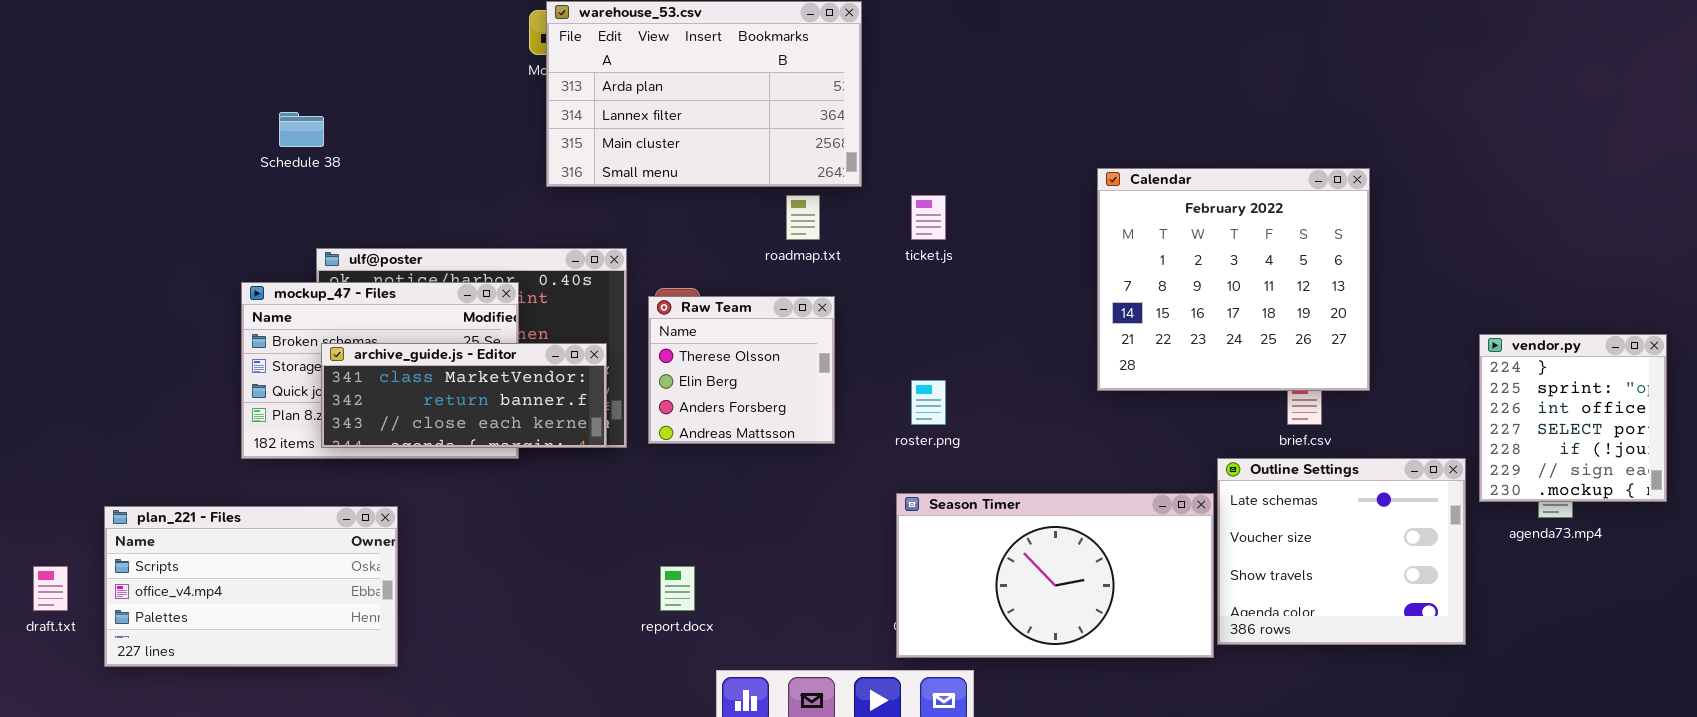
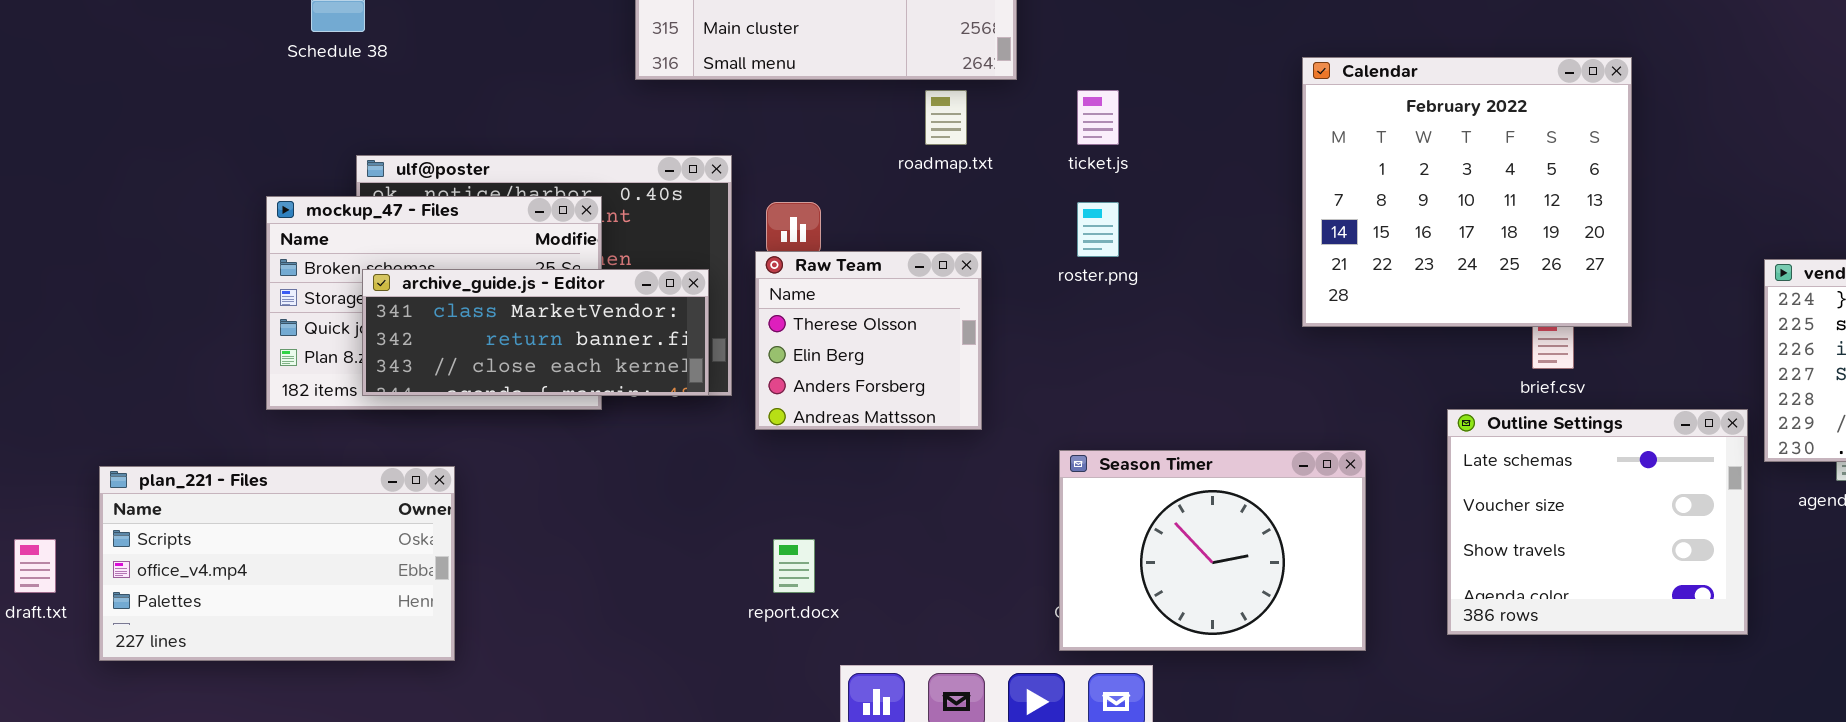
Raw Team: [648,296,835,444] -> [755,251,982,430], moved
roster.png: [911,380,946,425] -> [1077,202,1119,257], moved
Season Timer: [896,493,1214,658] -> [1059,450,1366,651], resized

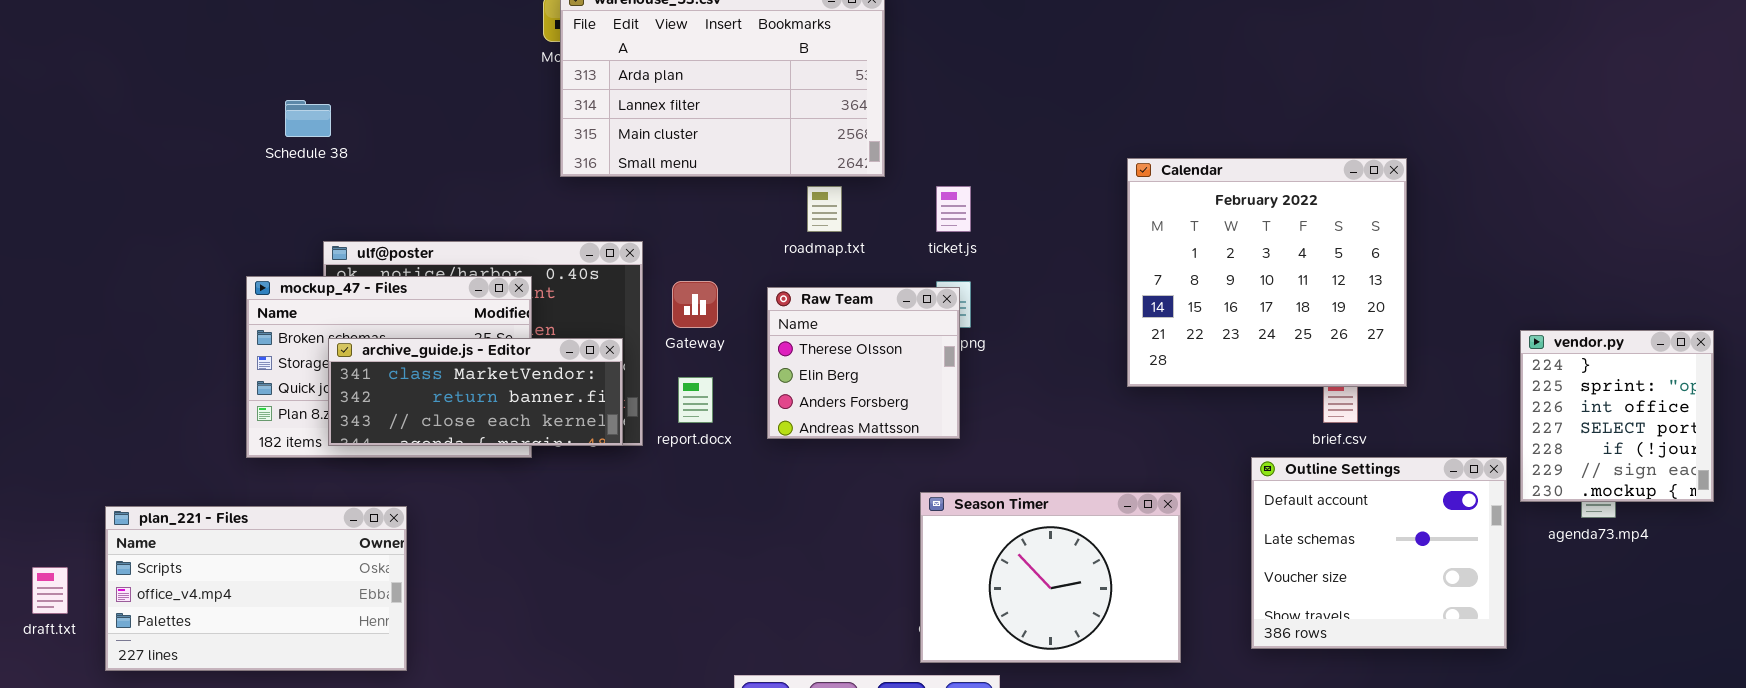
Raw Team: [755,251,982,430] -> [767,287,960,439], moved
Outline Settings: [1447,409,1748,635] -> [1251,457,1507,649], scrolled up 1 row
report.docx: [773,539,815,593] -> [678,377,713,423], moved

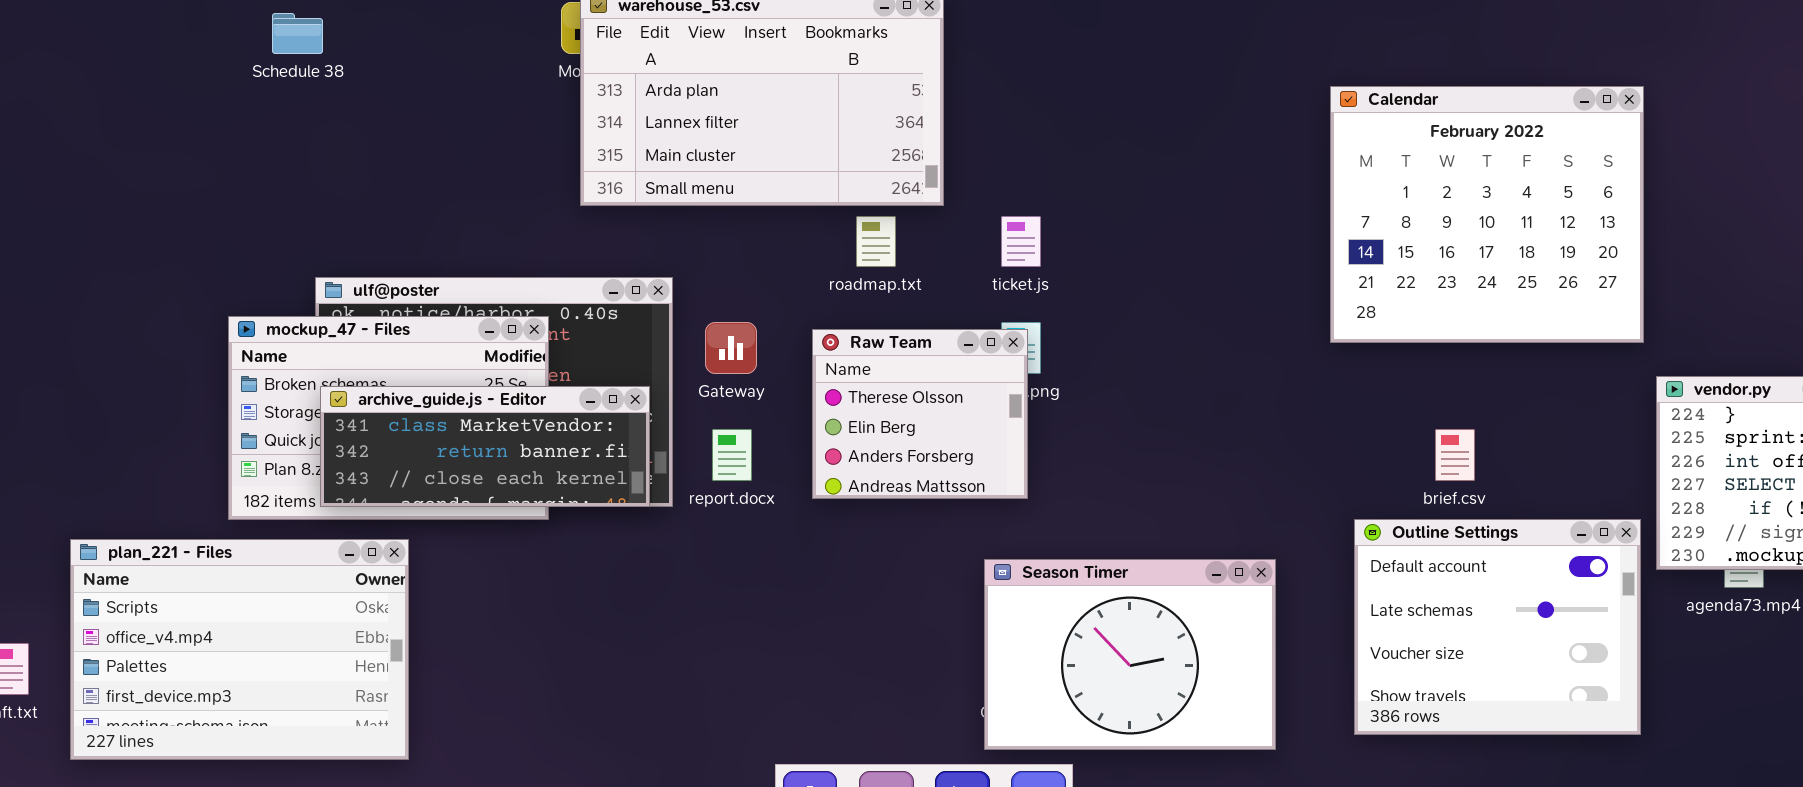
Schedule 38: [285,100,331,137] -> [272,13,323,54], moved
Calendar: [1127,158,1407,387] -> [1330,86,1644,343], moved
plan_221 - Files: [105,506,407,671] -> [70,539,409,760], resized

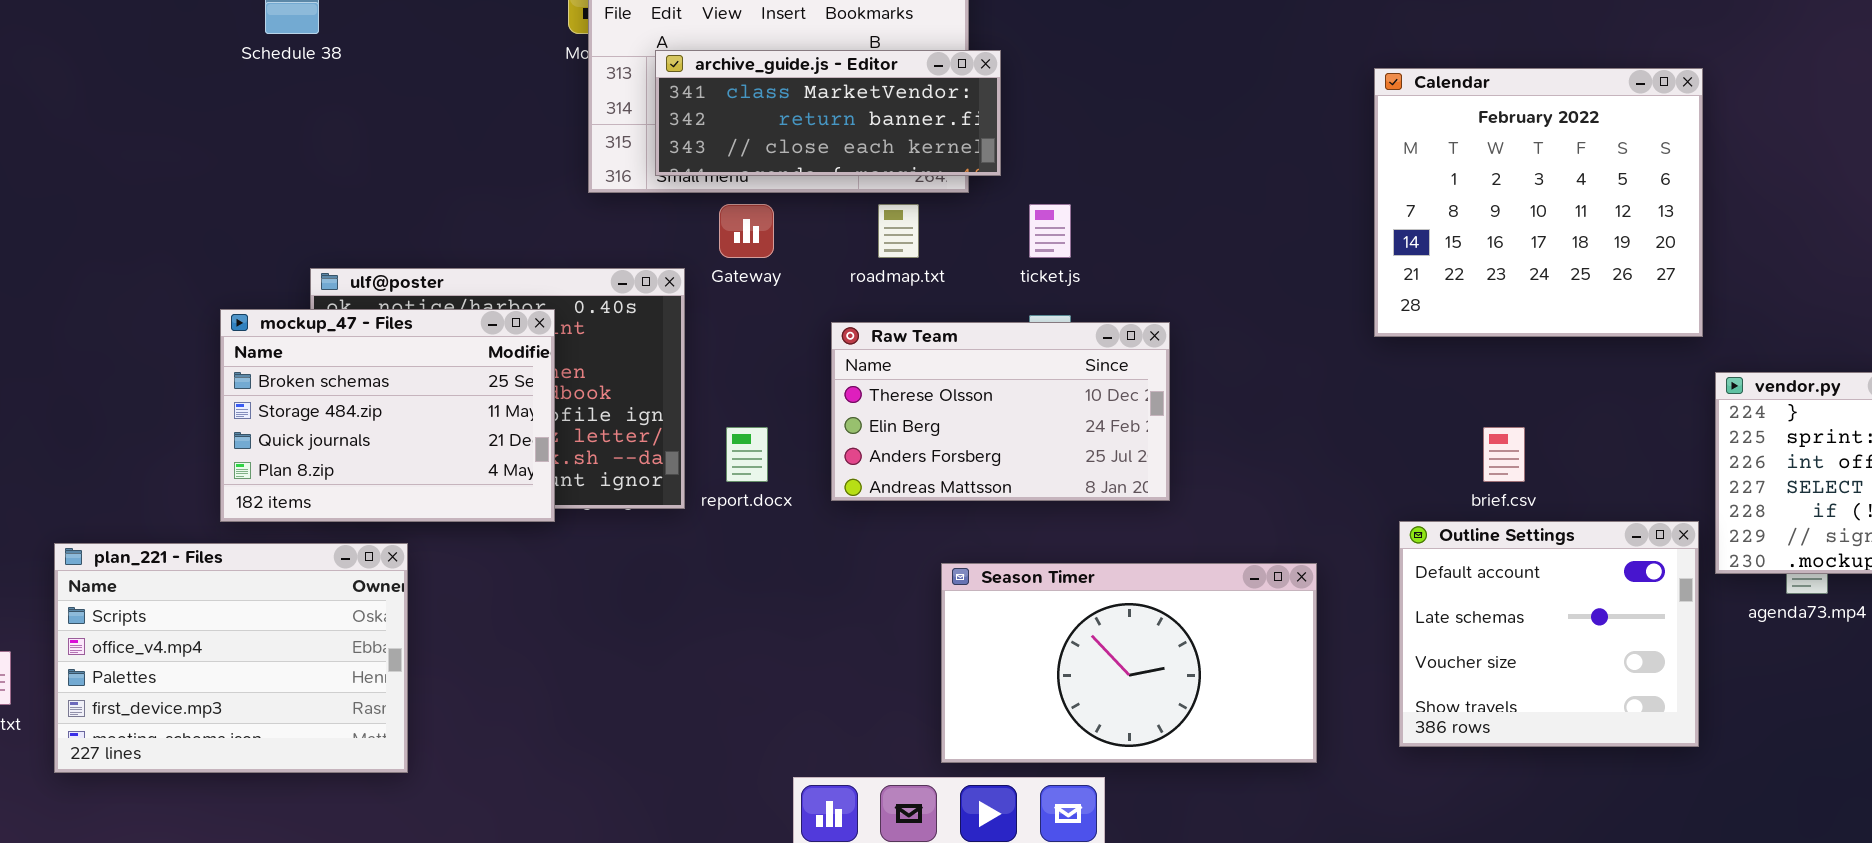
Gateway: [705,322,757,374] -> [719,204,774,258], moved
Raw Team: [812,329,1028,499] -> [831,322,1170,501], resized
archive_guide.js - Editor: [320,386,650,507] -> [655,50,1001,176], moved
Season Timer: [984,559,1276,750] -> [941,563,1317,763], resized

